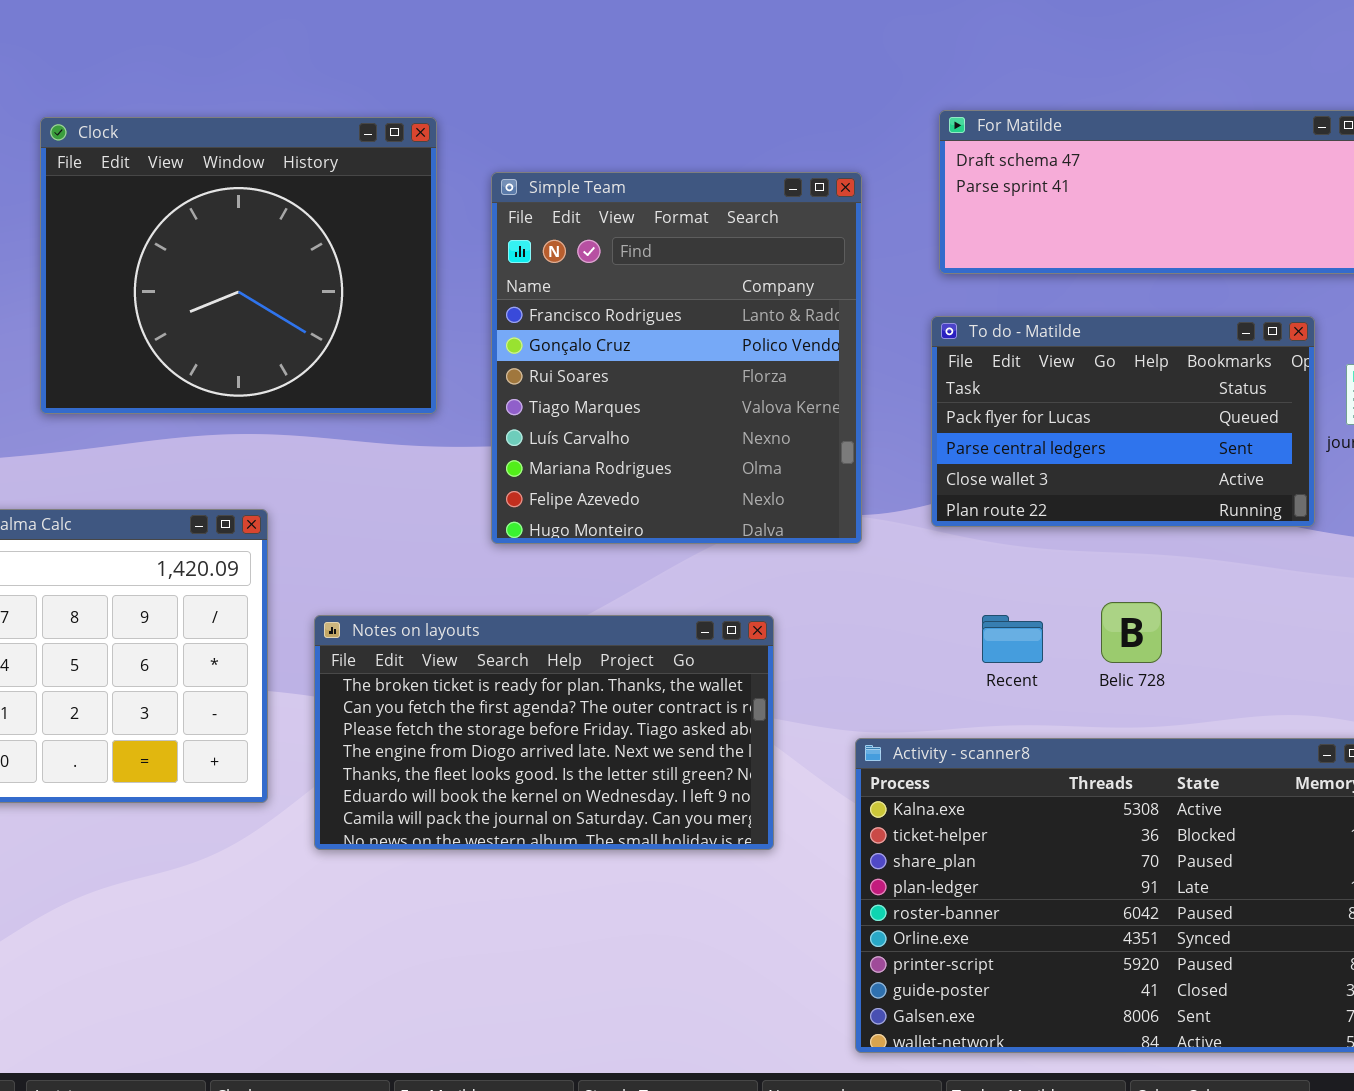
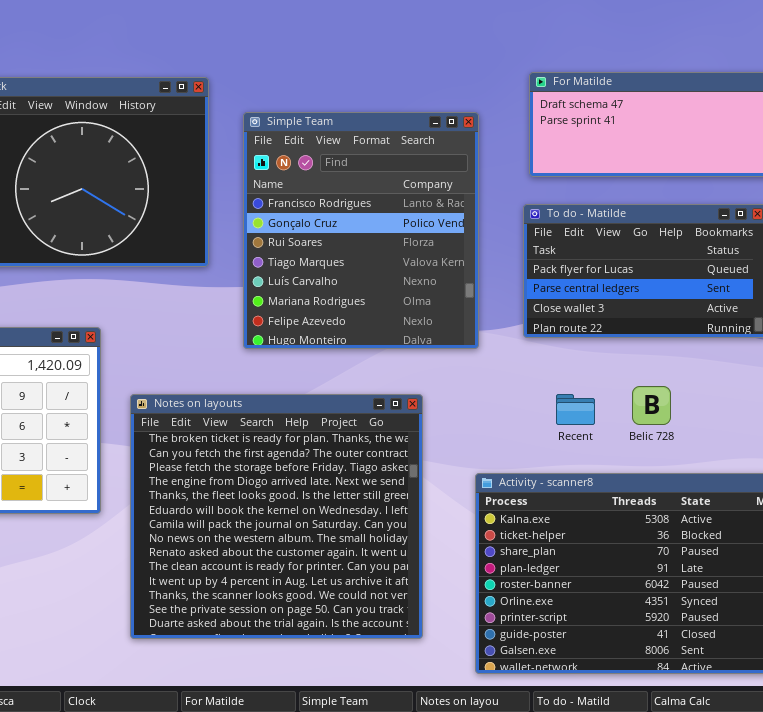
Notes on layouts: [314,615,774,850] -> [130,394,423,639], resized

